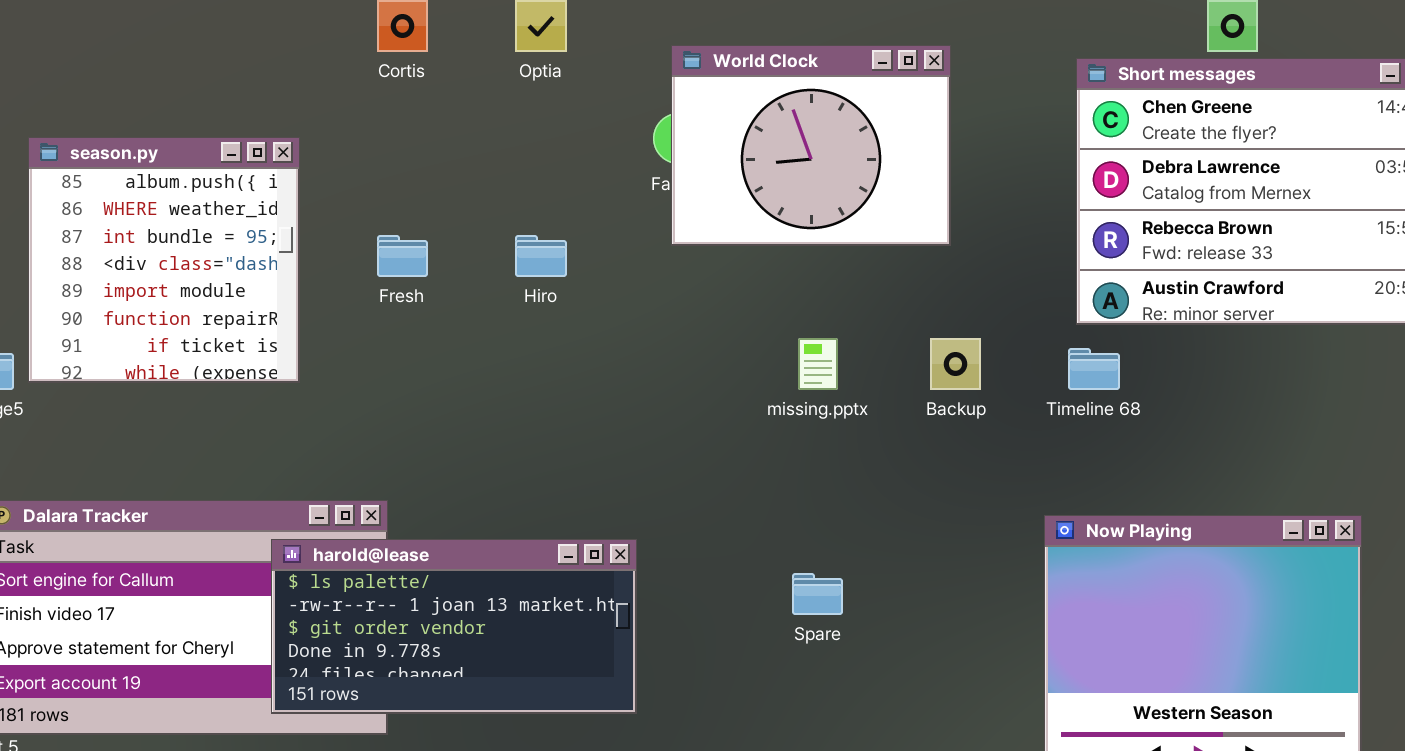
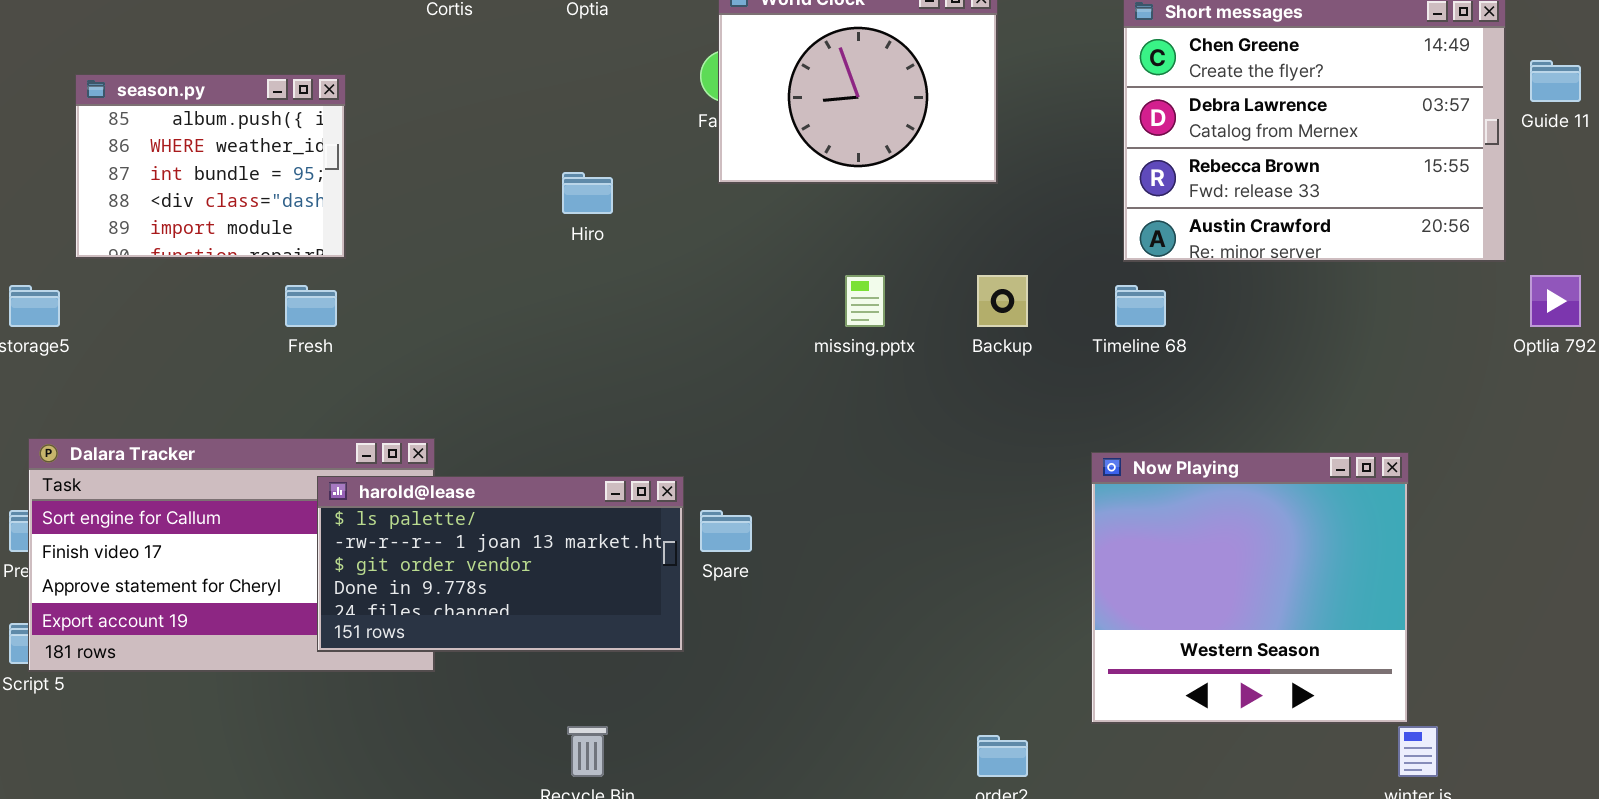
season.py: [28,137,300,383] -> [75,74,346,259], resized
Fresh: [377,235,428,277] -> [285,285,337,327], moved
Spare: [792,573,843,615] -> [700,510,752,552], moved

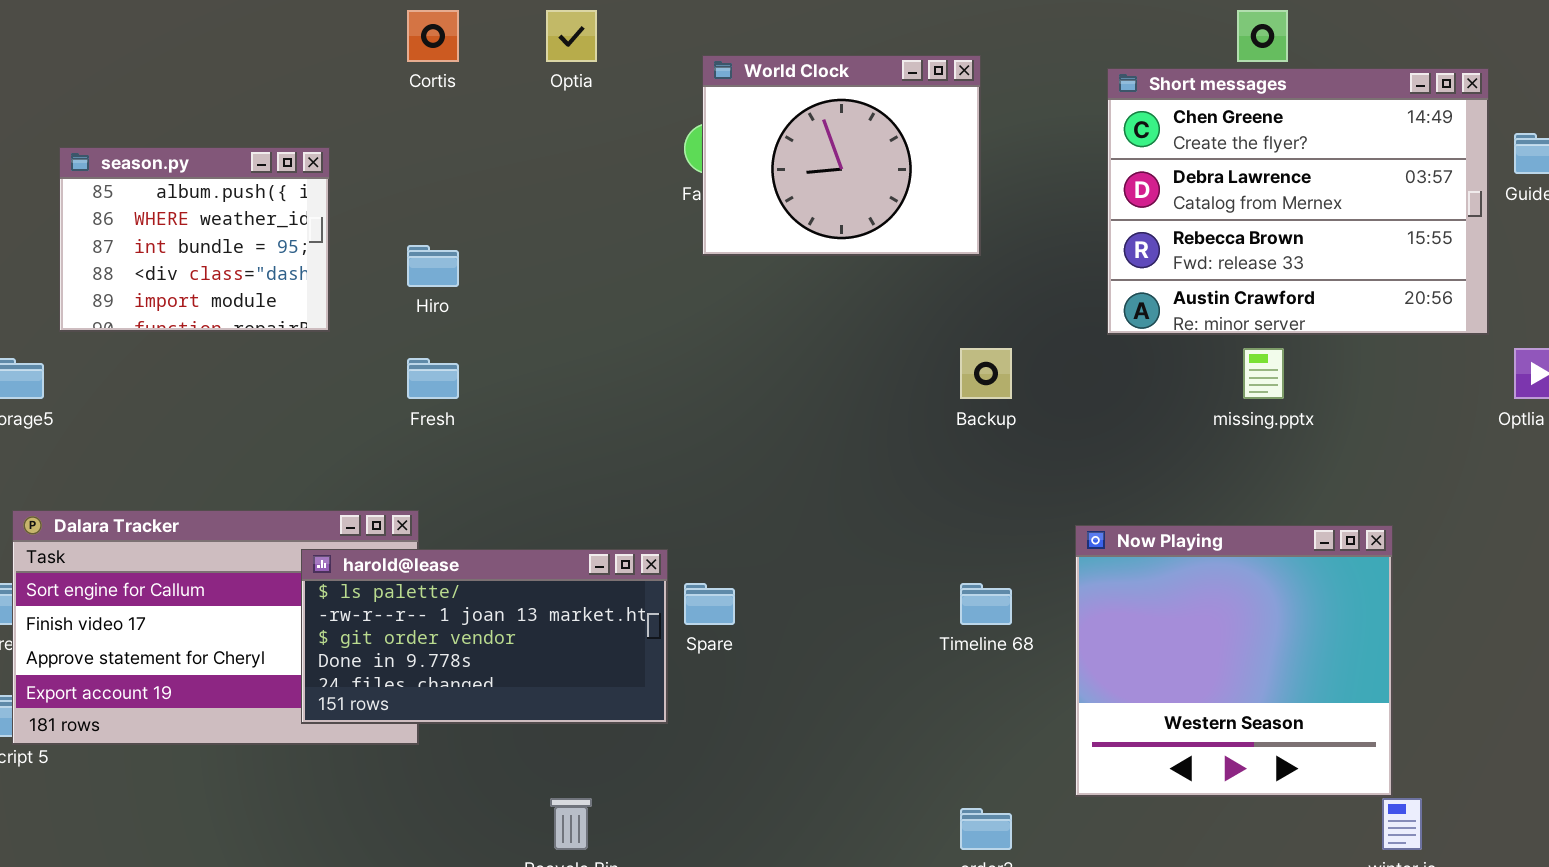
Hiro: [562,172,613,214] -> [407,245,459,287], moved
missing.pptx: [845,275,885,327] -> [1243,348,1284,399], moved
Fresh: [285,285,337,327] -> [407,358,459,399], moved
Timeline 68: [1115,285,1166,327] -> [960,583,1012,625], moved

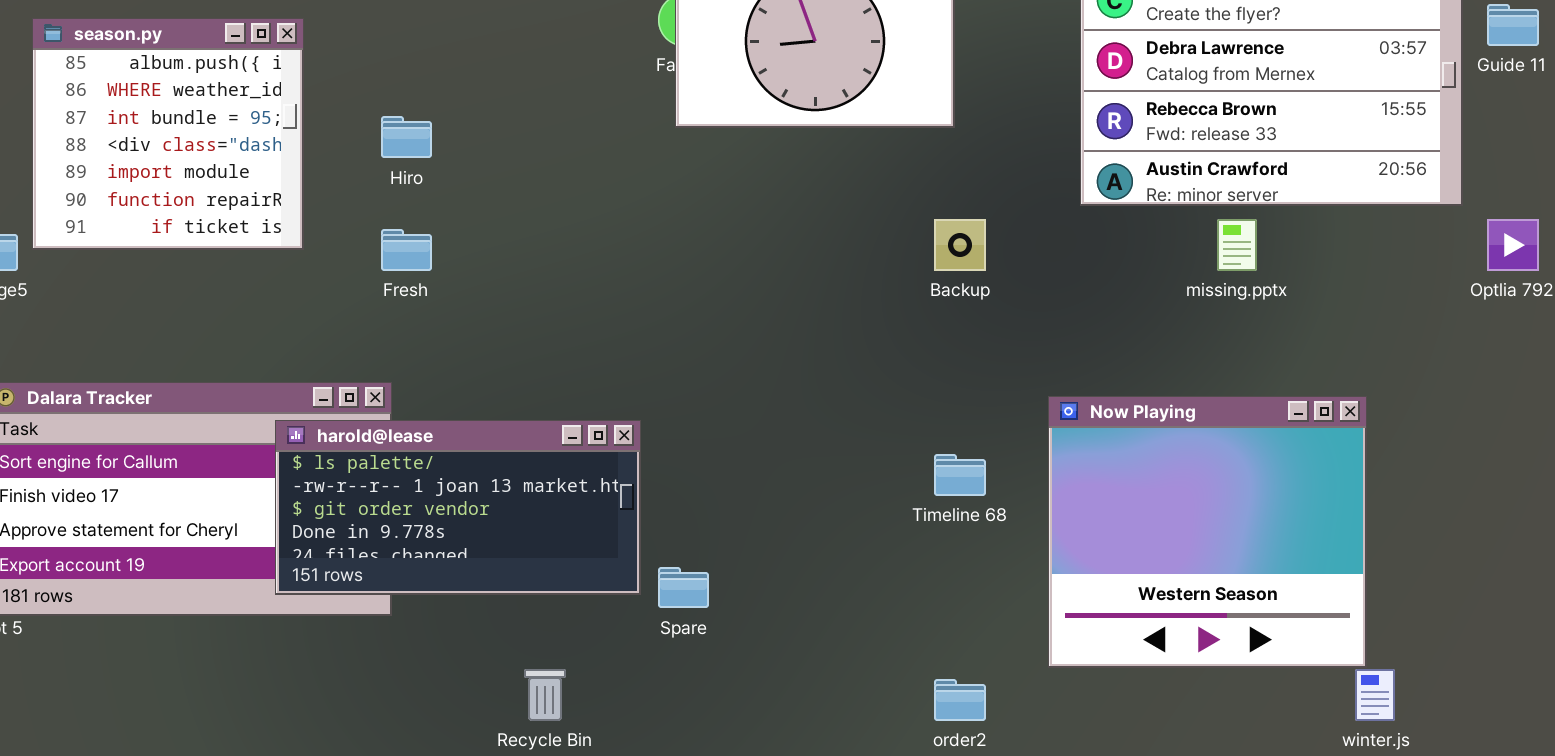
season.py: [59,147,330,332] -> [32,18,304,250], resized
Spare: [684,583,735,625] -> [658,567,709,608], moved

